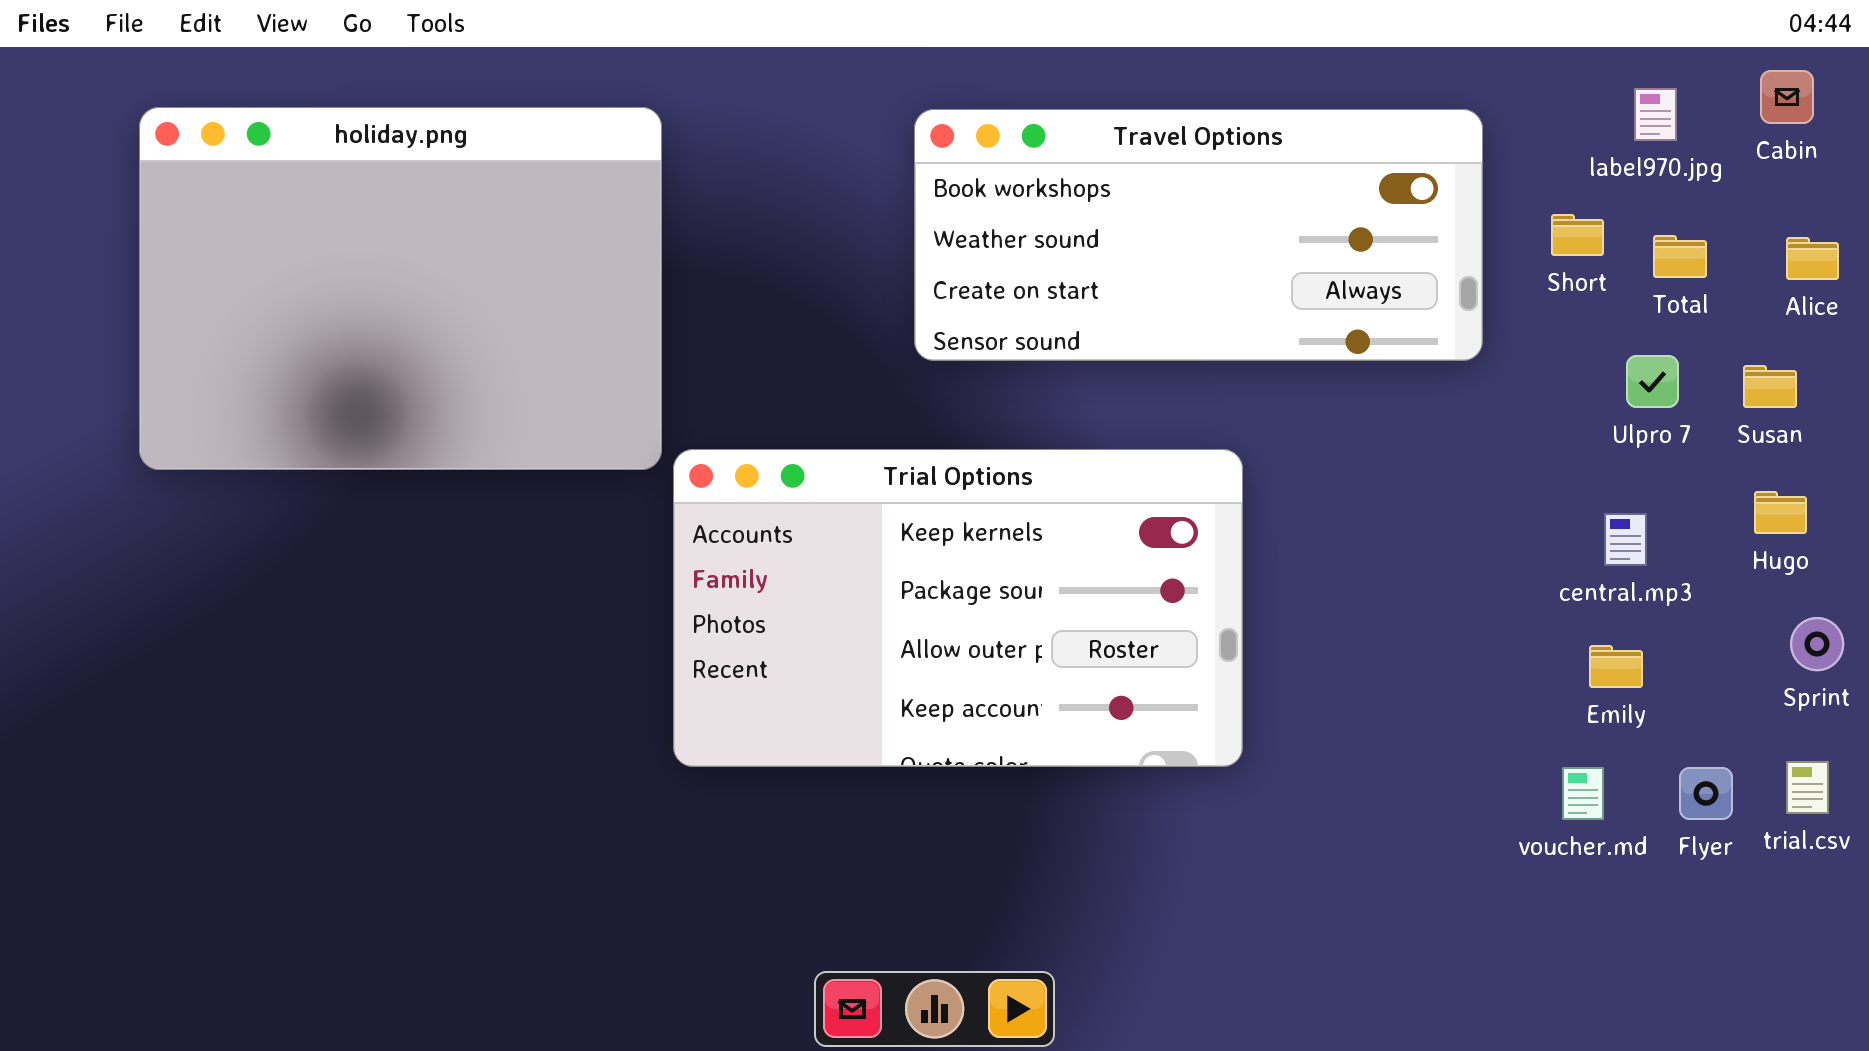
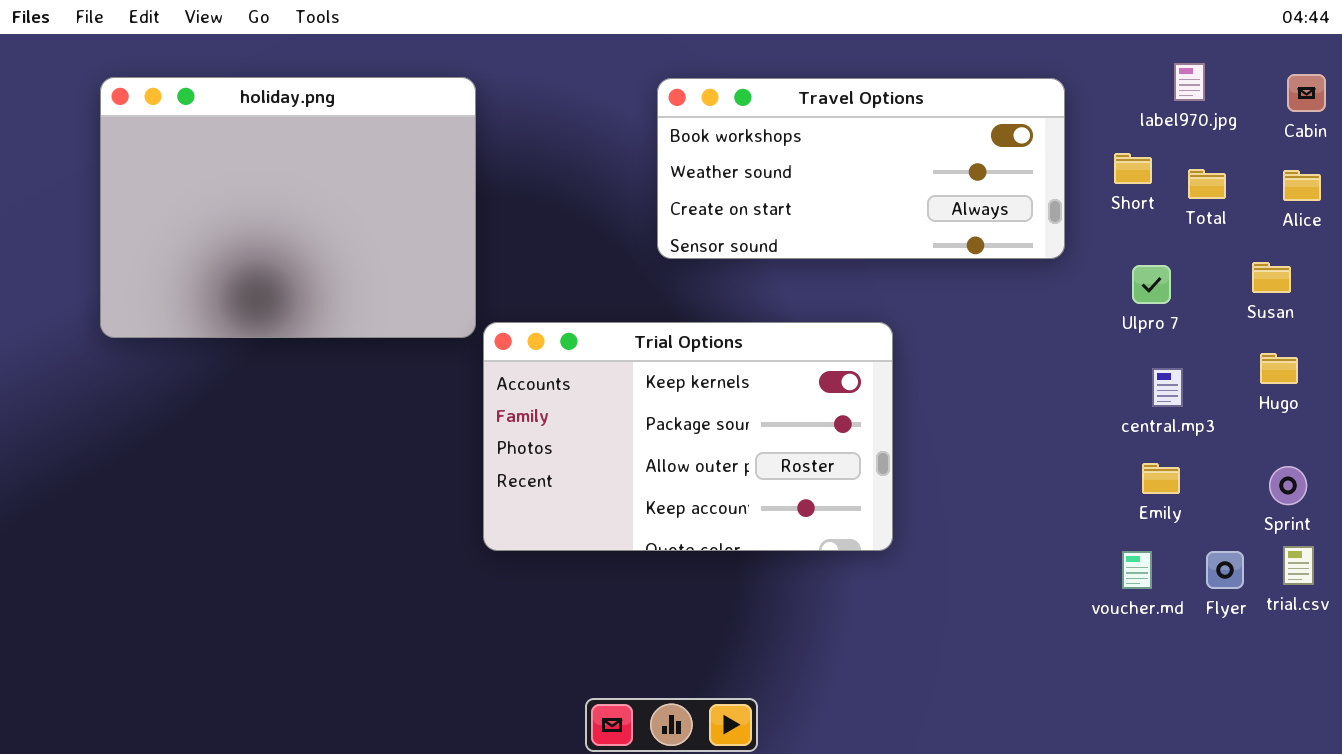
Cabin: [1760,70,1814,124] -> [1287,74,1326,112], moved
Ulpro 7: [1626,355,1679,408] -> [1132,265,1171,304], moved
Sprint: [1790,617,1844,671] -> [1269,466,1307,505], moved

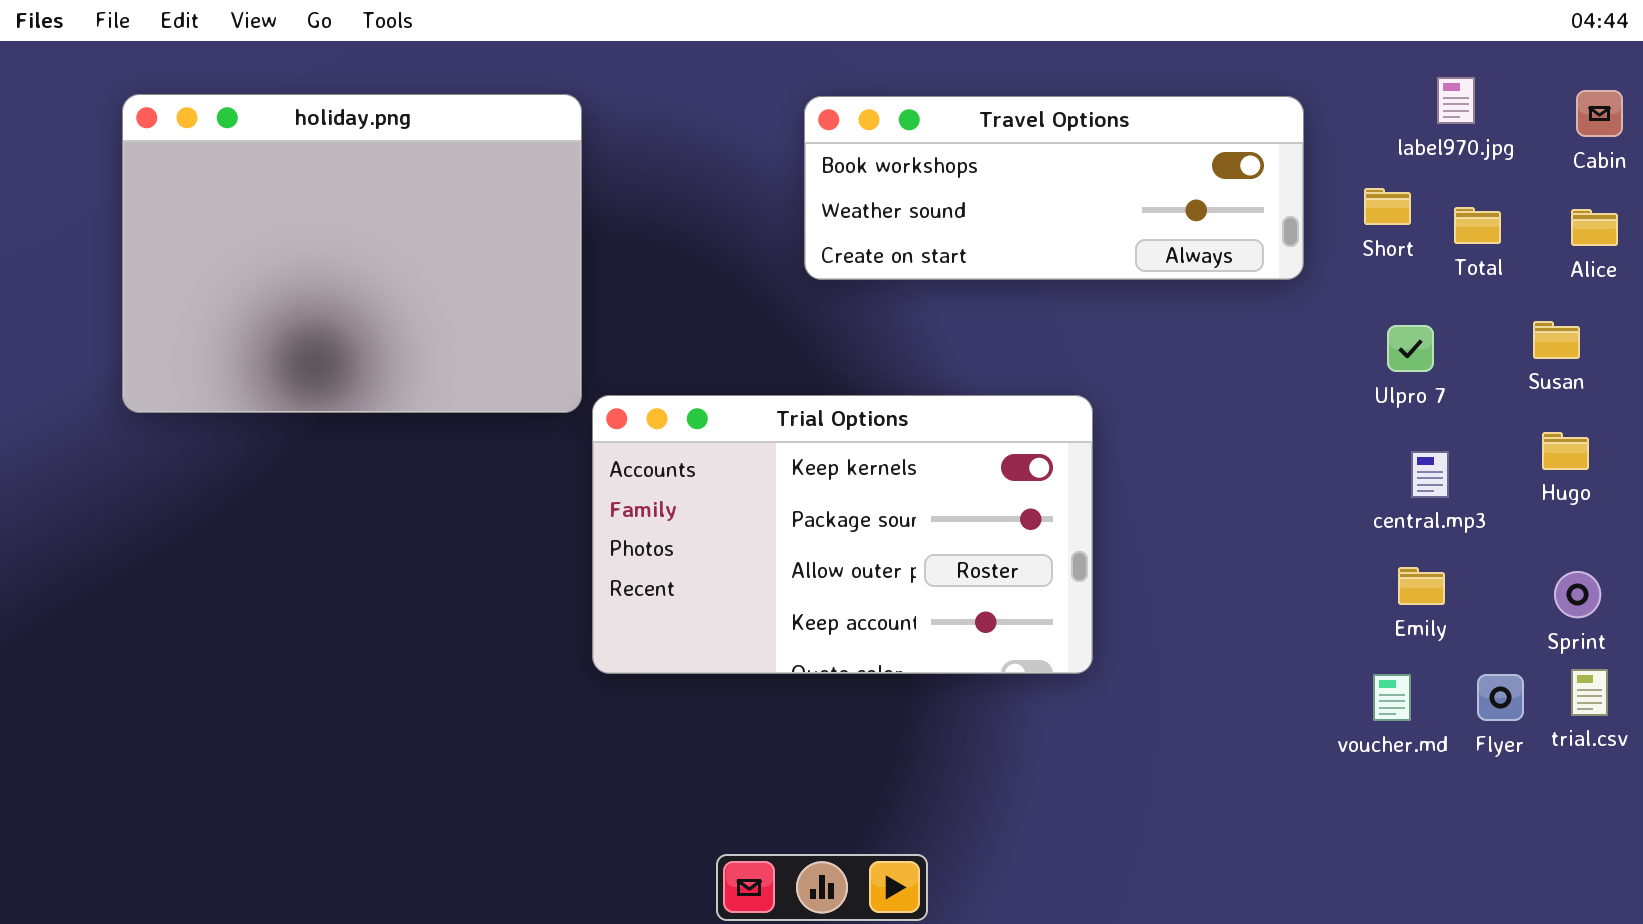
Travel Options: [657,78,1065,259] -> [804,96,1304,280], resized

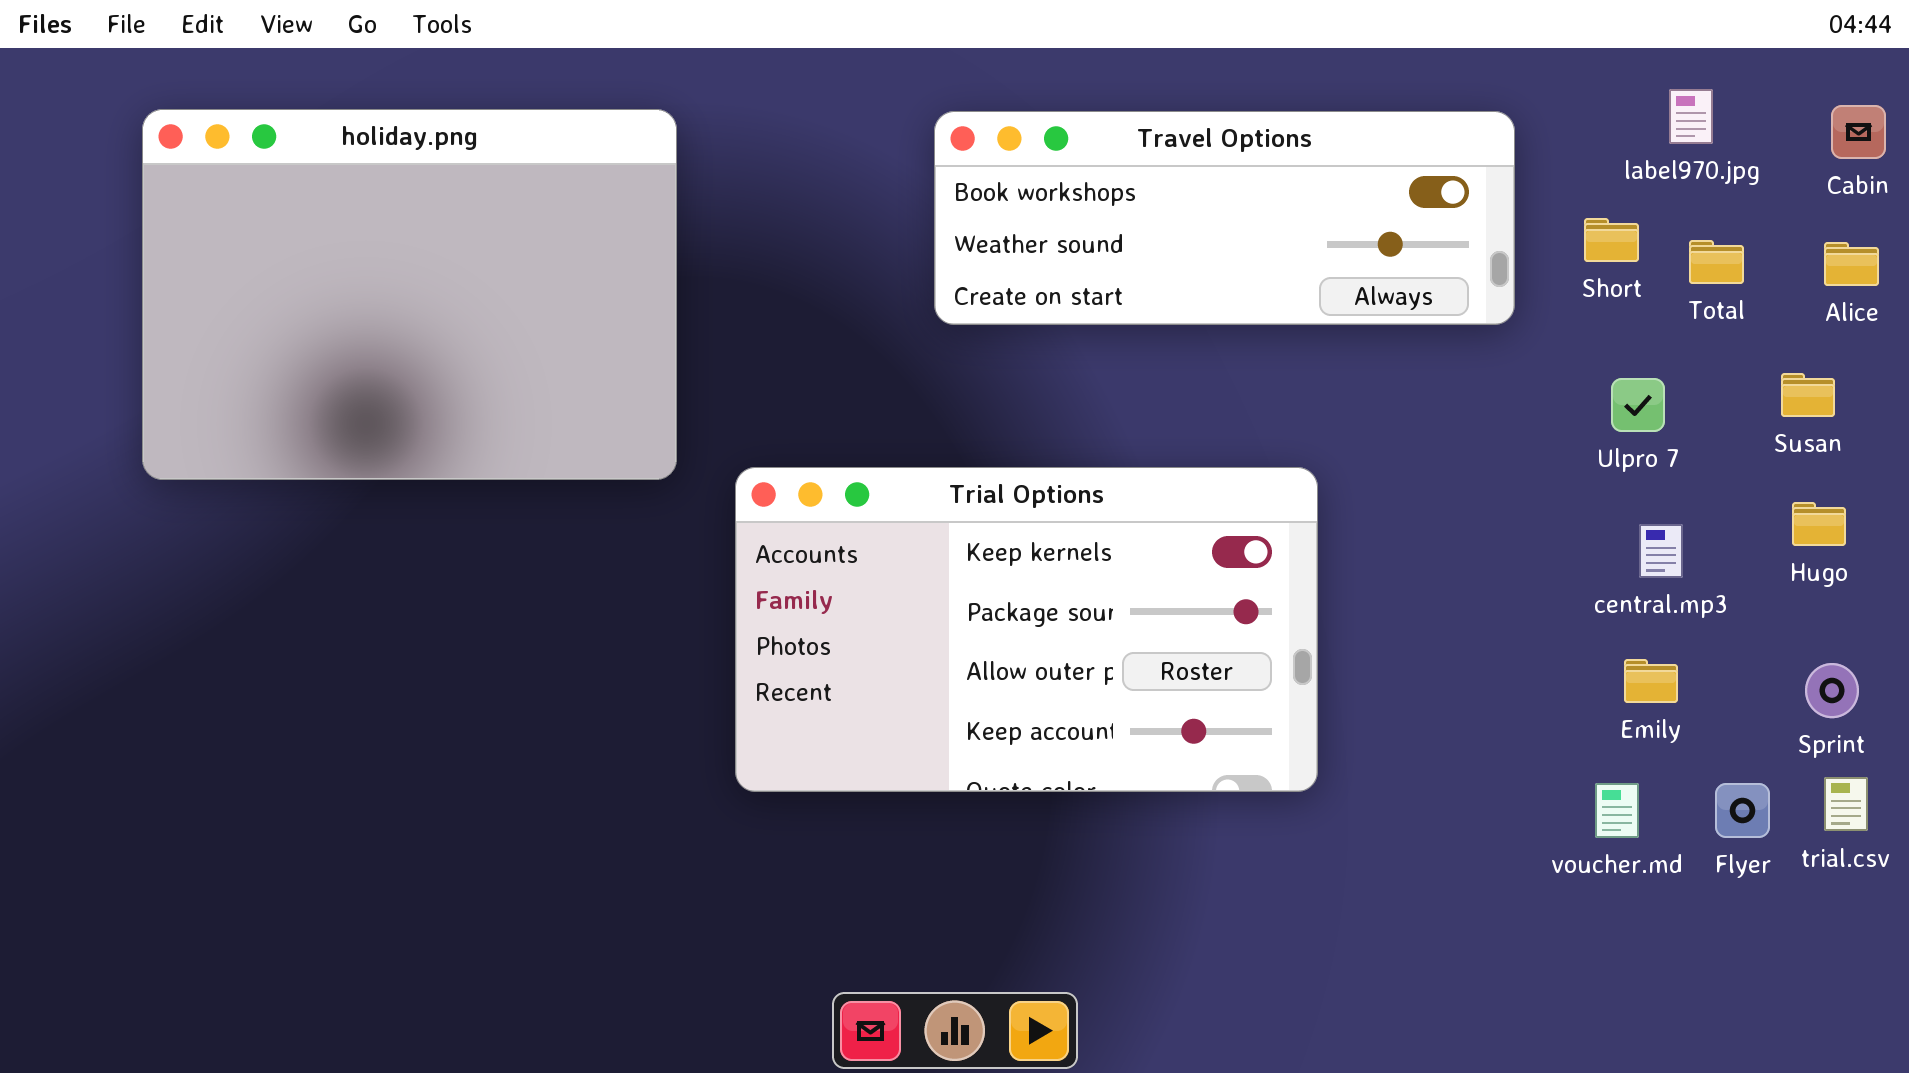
Trial Options: [592,395,1093,674] -> [735,467,1318,792], moved

